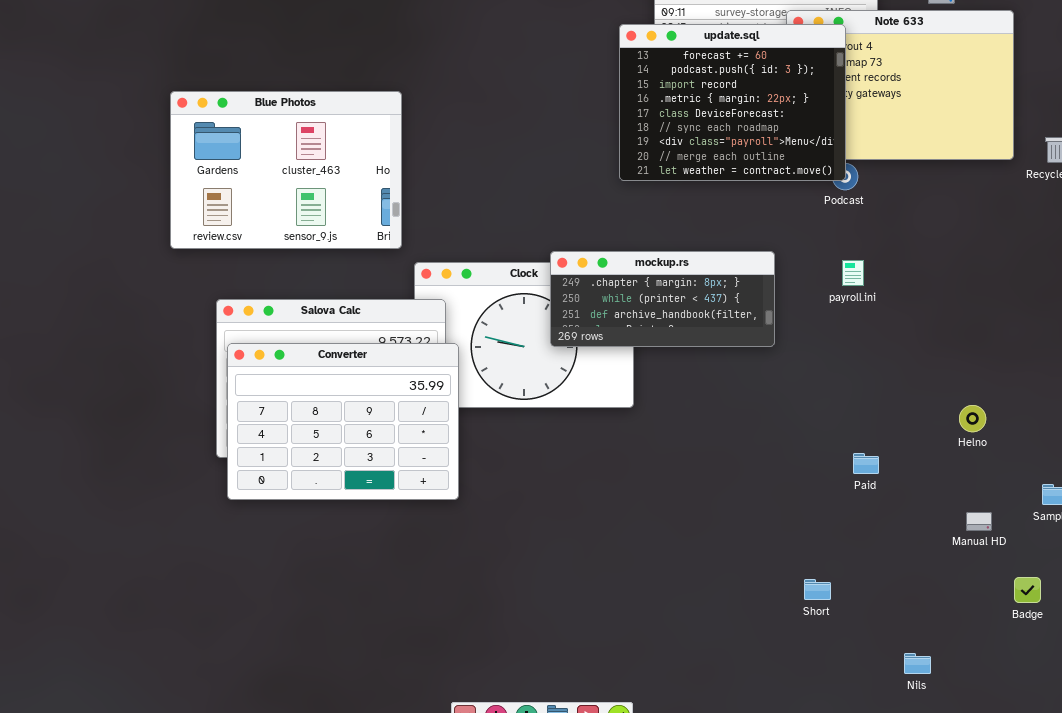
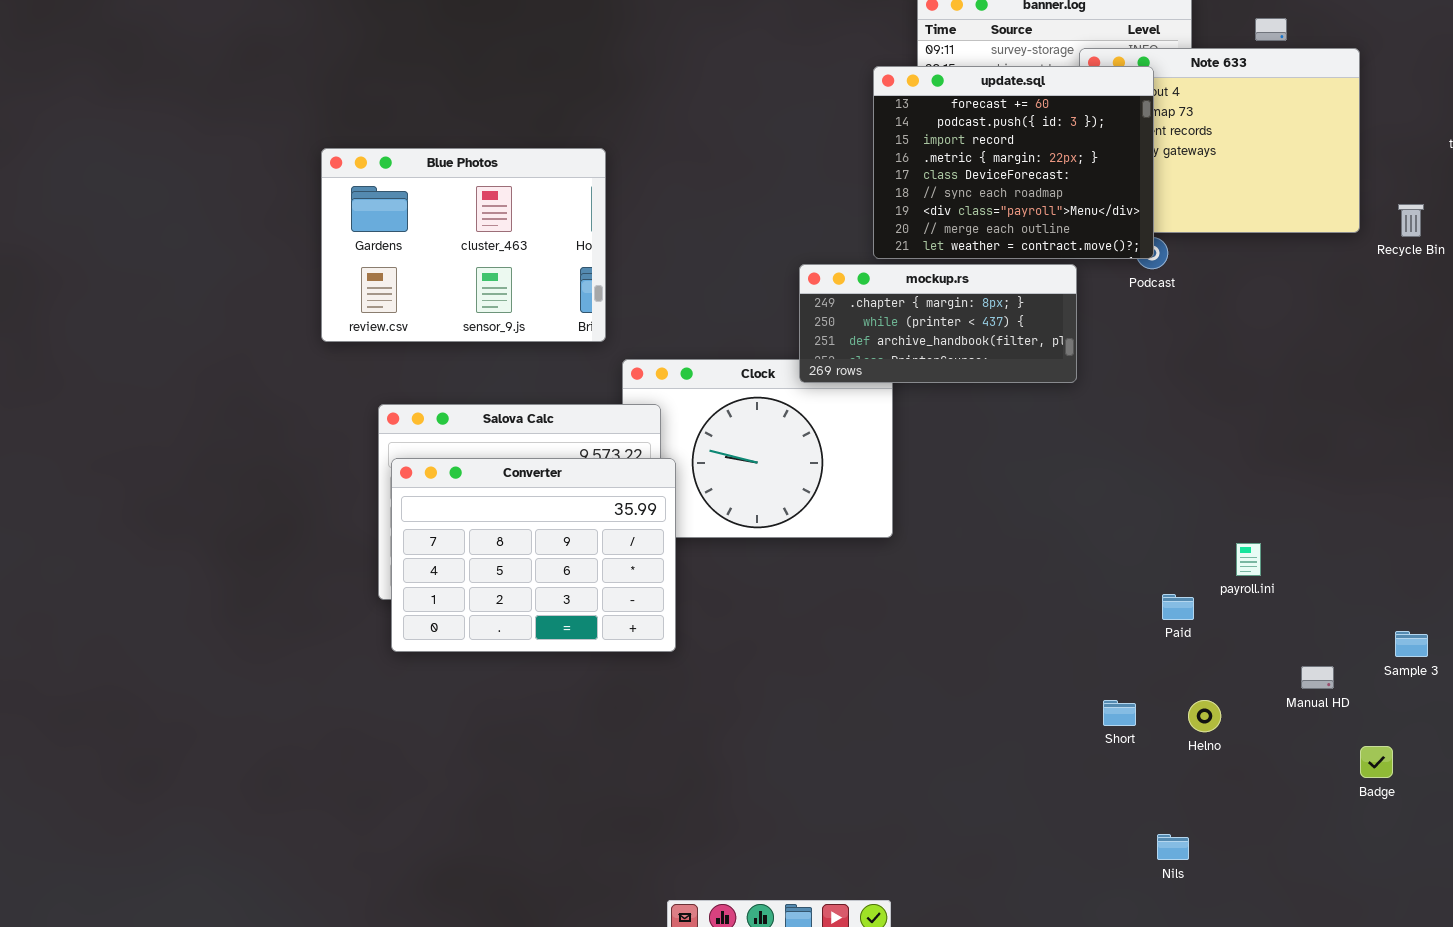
mockup.rs: [550,251,775,347] -> [799,264,1077,383], moved
payroll.ini: [842,260,864,286] -> [1236,543,1261,576], moved
Helno: [959,405,986,432] -> [1188,700,1221,732], moved
Short: [804,579,831,600] -> [1103,700,1136,726], moved
Nils: [904,653,931,674] -> [1157,834,1189,860], moved

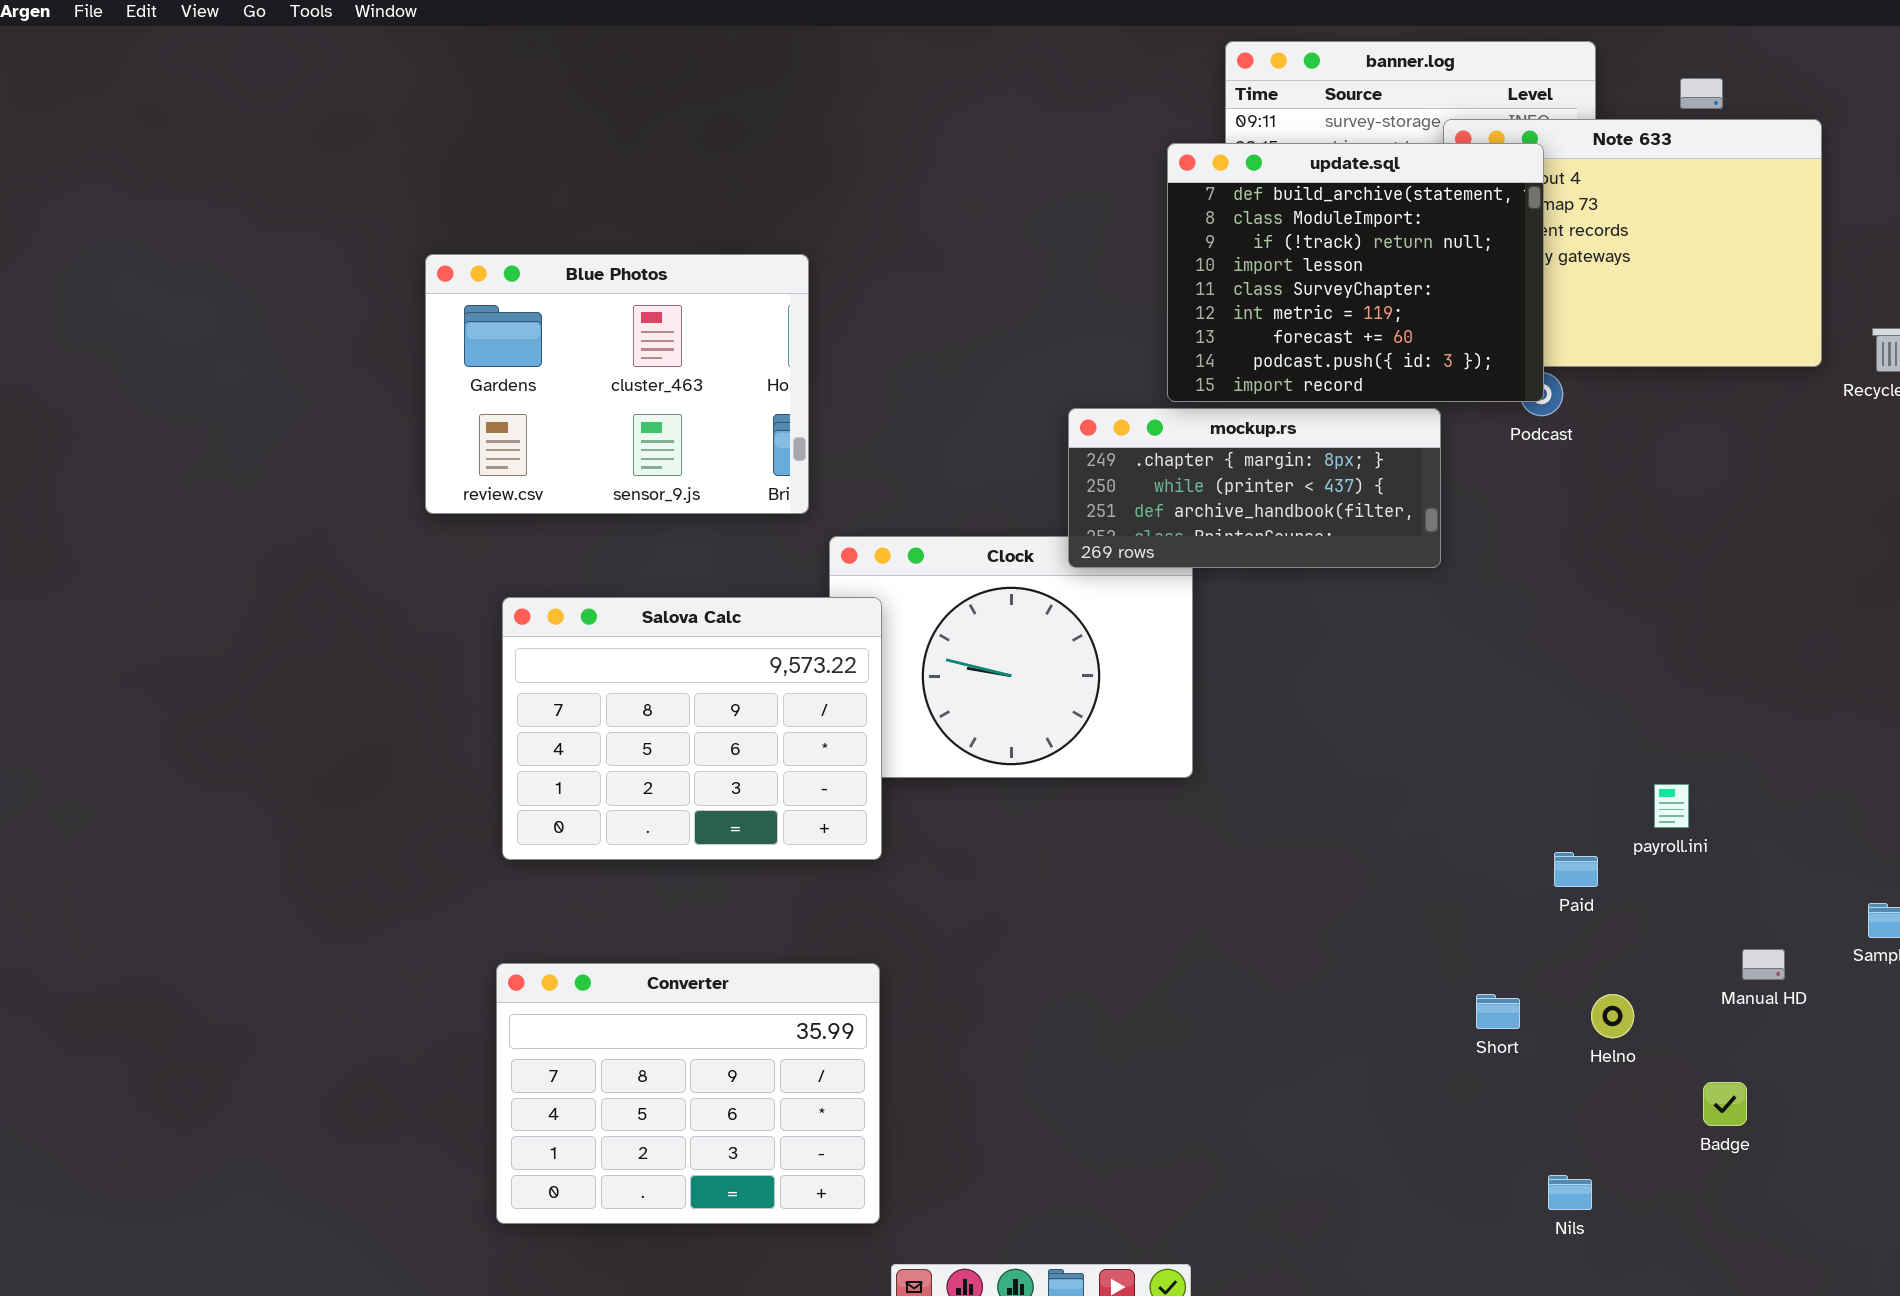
update.sql: [873,66,1154,259] -> [1167,143,1544,402], scrolled up 6 rows
Converter: [391,458,676,652] -> [496,963,880,1224], moved
Badge: [1360,746,1393,778] -> [1703,1082,1747,1126], moved

